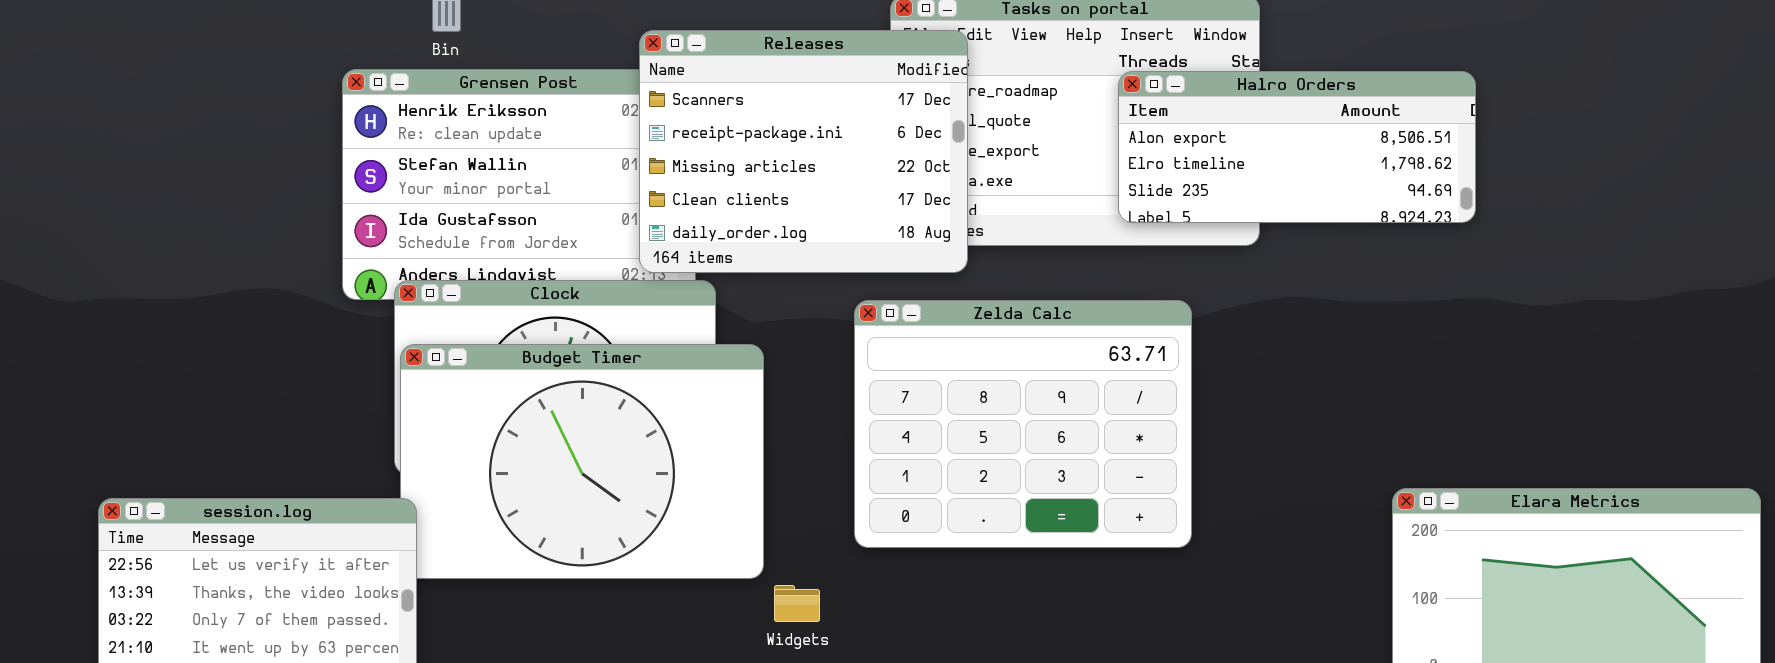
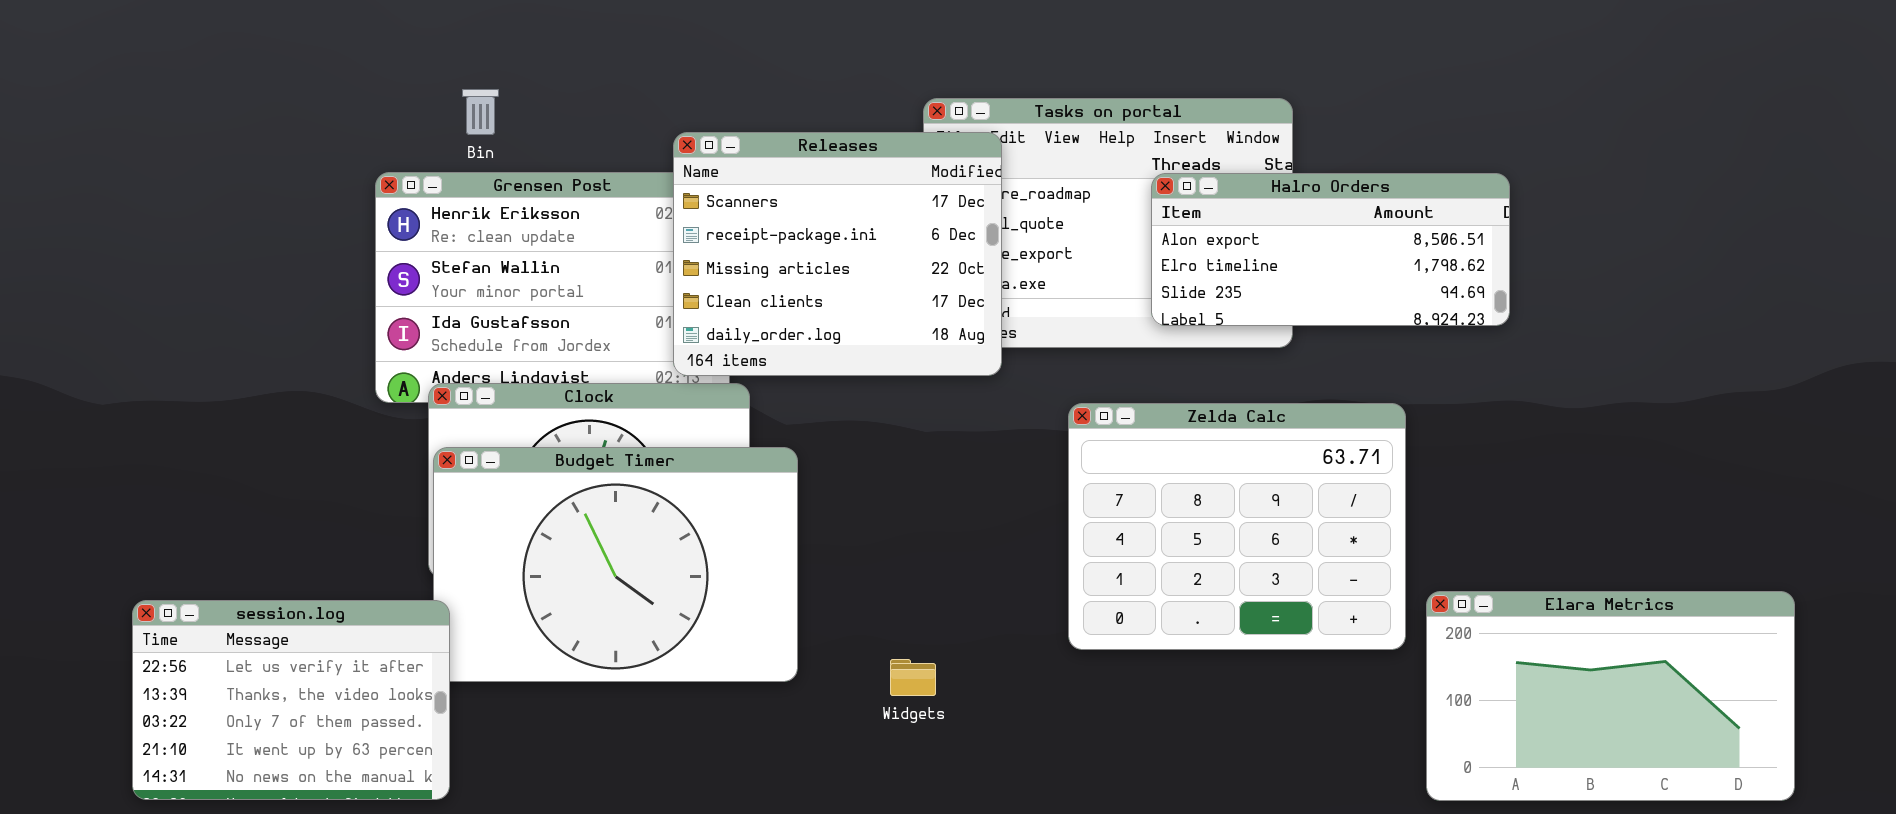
Zelda Calc: [854,300,1192,548] -> [1068,403,1406,650], moved
Widgets: [774,585,820,622] -> [890,659,936,696], moved

